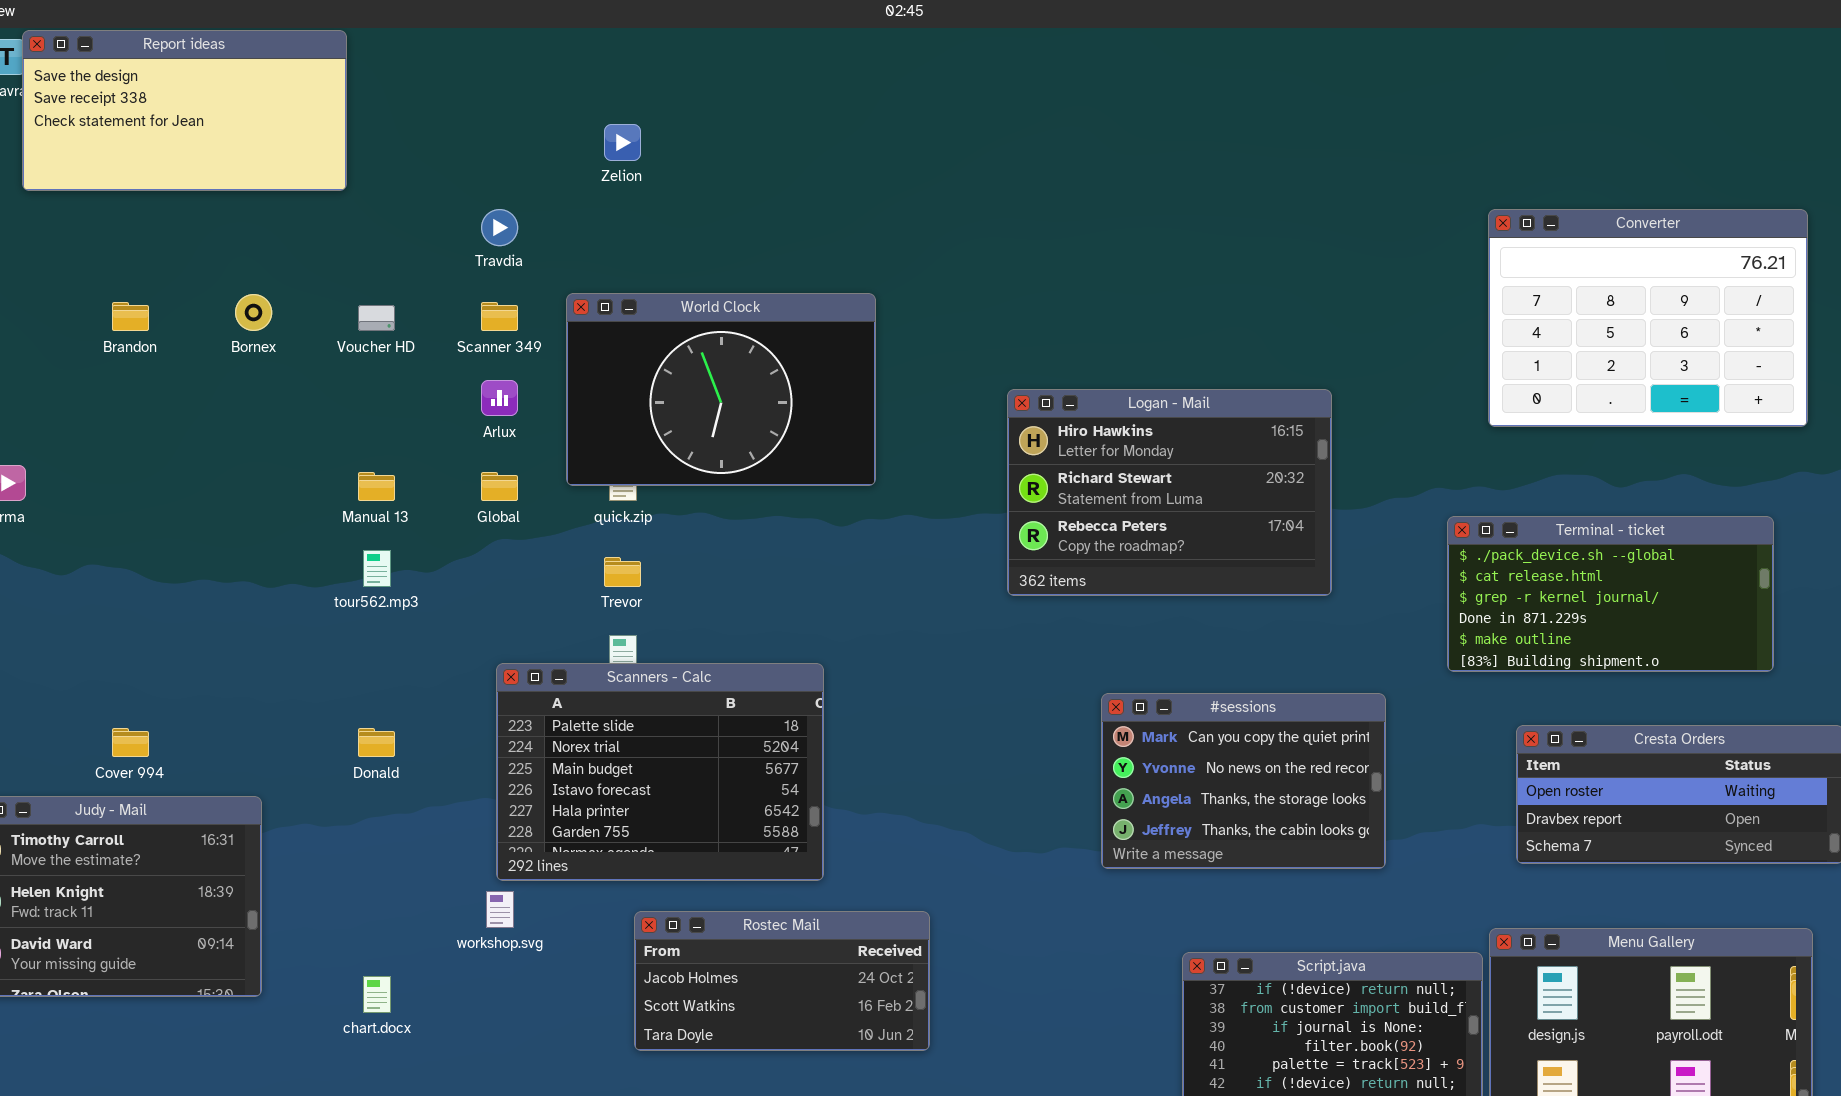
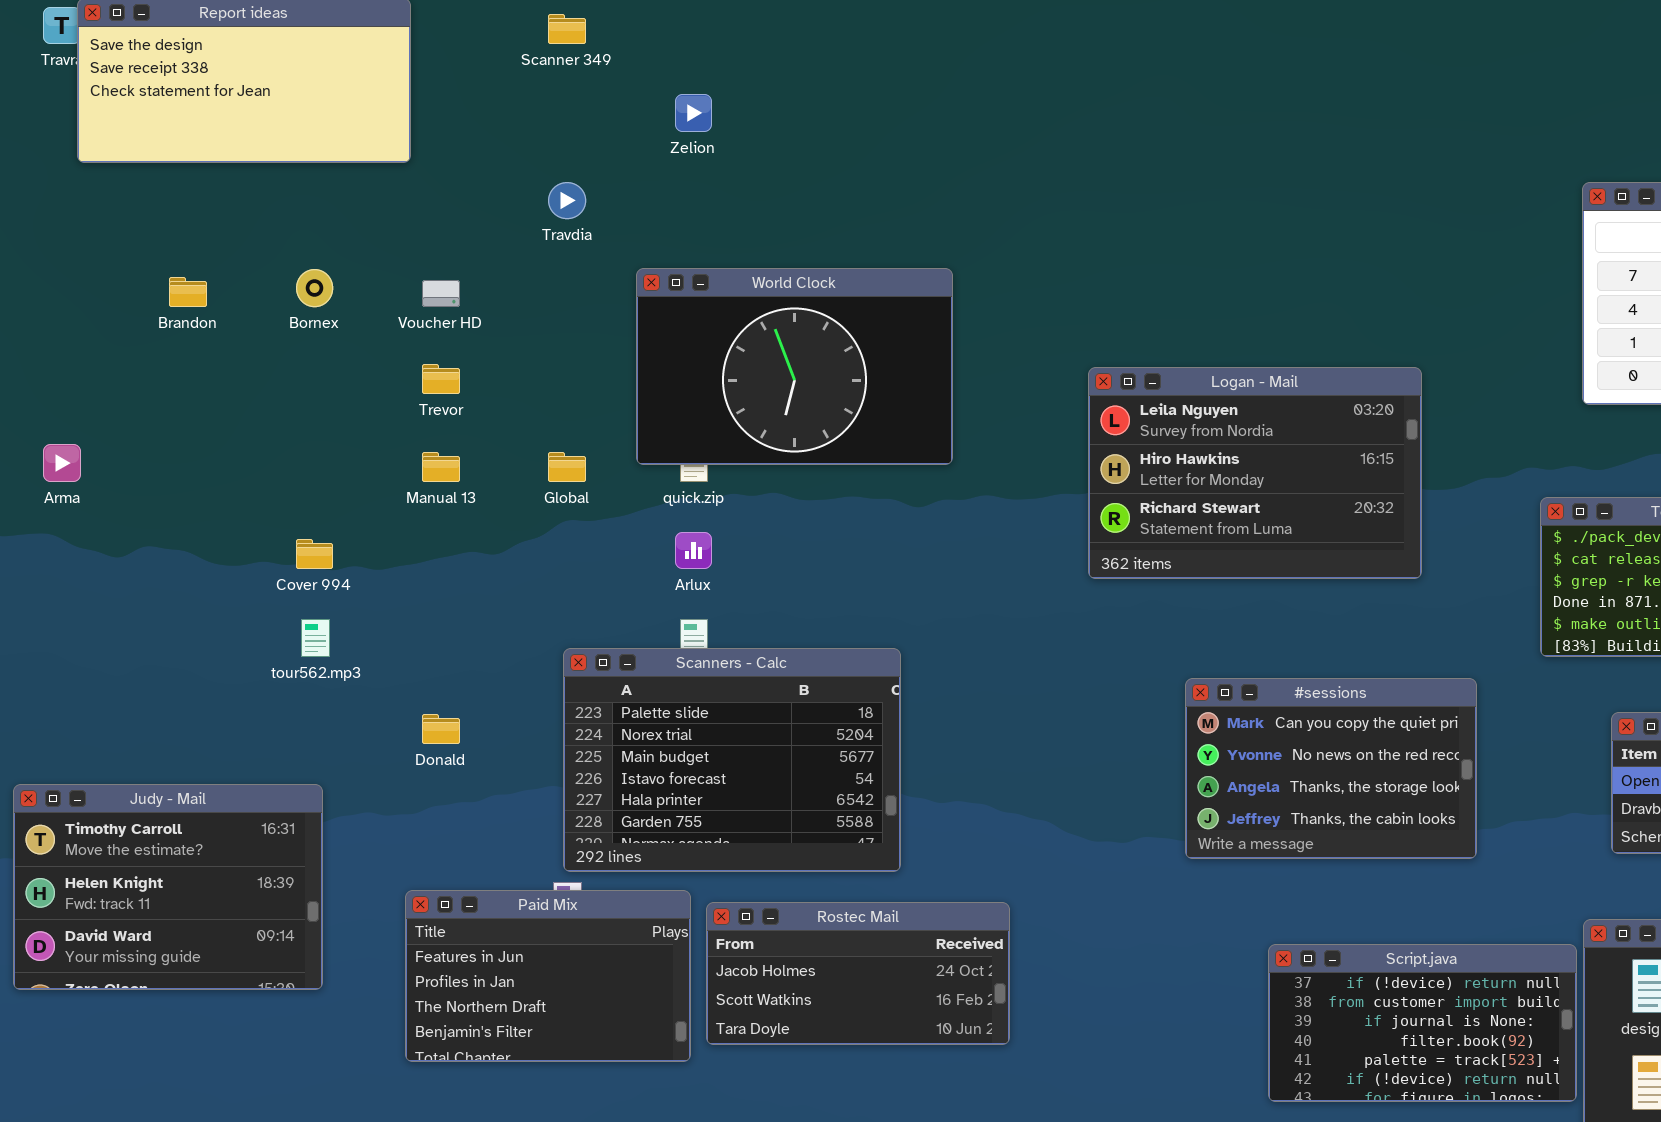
Scanner 349: [481,302,518,331] -> [548,14,586,44], moved
Arlux: [481,380,518,416] -> [675,532,712,569], moved
Logan - Mail: [1007,389,1332,596] -> [1088,367,1422,579], scrolled up 1 row
tour562.mp3: [363,550,391,587] -> [301,619,330,657], moved
Trevor: [604,557,641,587] -> [422,364,460,394], moved
Cover 994: [112,728,149,757] -> [296,539,333,569], moved
Paid Mix: none -> [405,890,691,1062], opened

